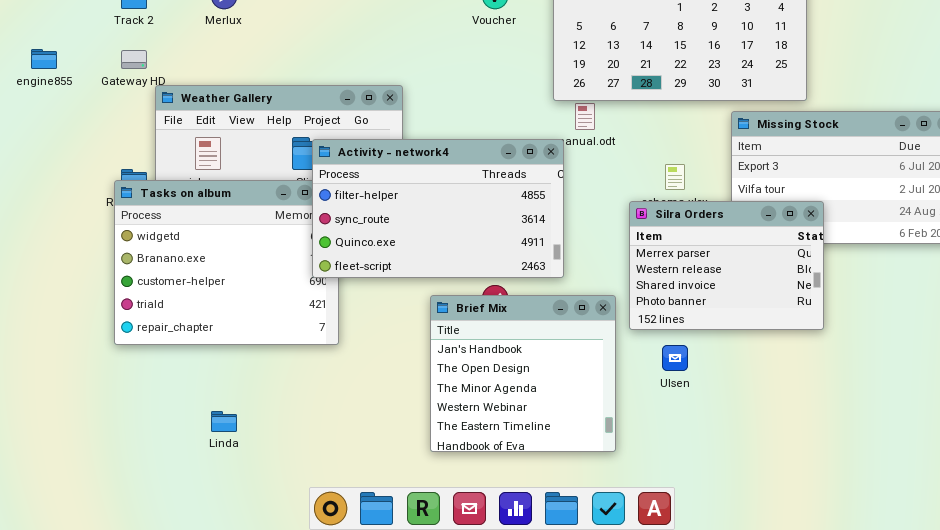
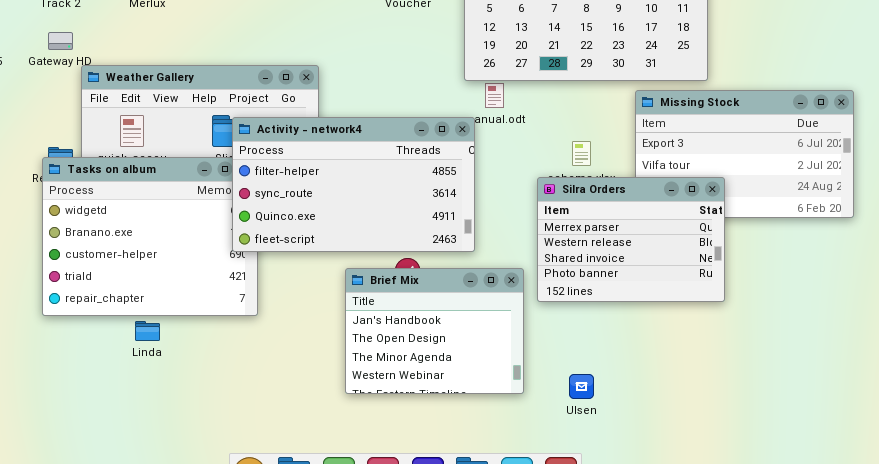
Brief Mix: [430,295,616,452] -> [345,268,524,394], resized
Ulsen: [662,345,688,371] -> [569,374,594,399], moved
Linda: [211,411,237,432] -> [135,321,160,341], moved

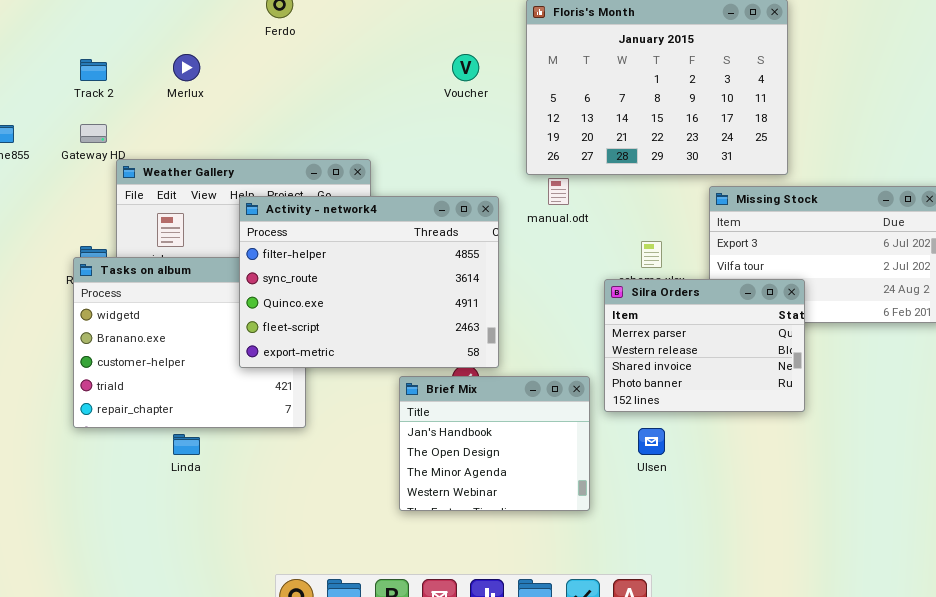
Activity - network4: [232,117,475,252] -> [239,196,499,368], moved, resized
Ulsen: [569,374,594,399] -> [638,428,665,455], moved

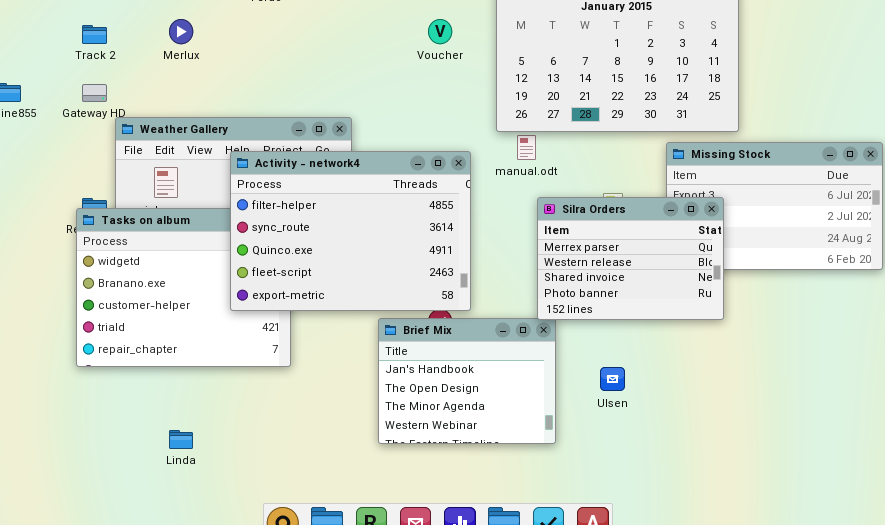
Silra Orders: [604,279,805,412] -> [537,197,724,320], moved
Linda: [173,434,200,455] -> [169,430,193,449], moved

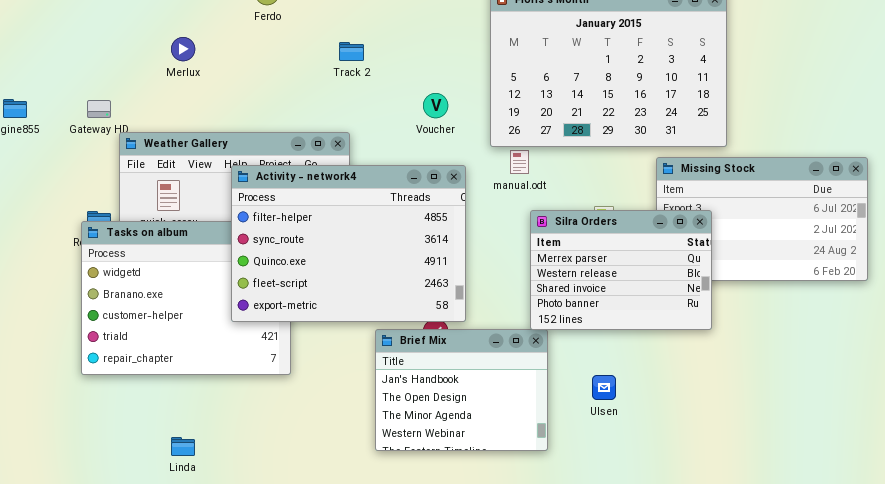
Voucher: [428,19,452,44] -> [423,93,448,118], moved
Track 2: [82,25,107,44] -> [339,42,364,61], moved

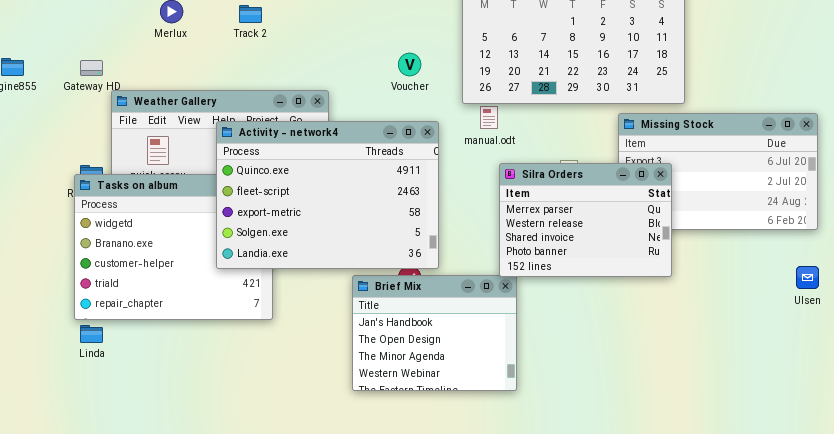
Track 2: [339,42,364,61] -> [239,5,262,23], moved
Activity - network4: [231,165,466,322] -> [216,121,439,269], scrolled down 2 rows
Ulsen: [592,375,616,400] -> [796,266,819,289], moved
Linda: [171,437,195,456] -> [80,325,103,343], moved

